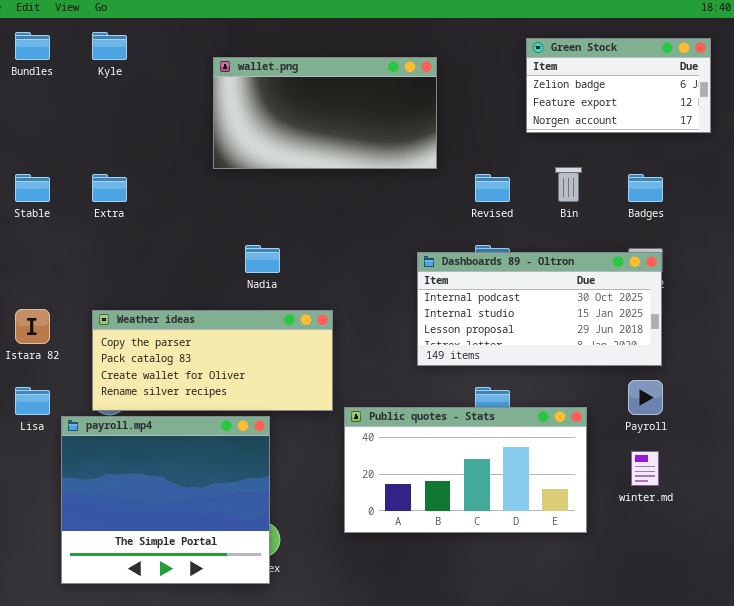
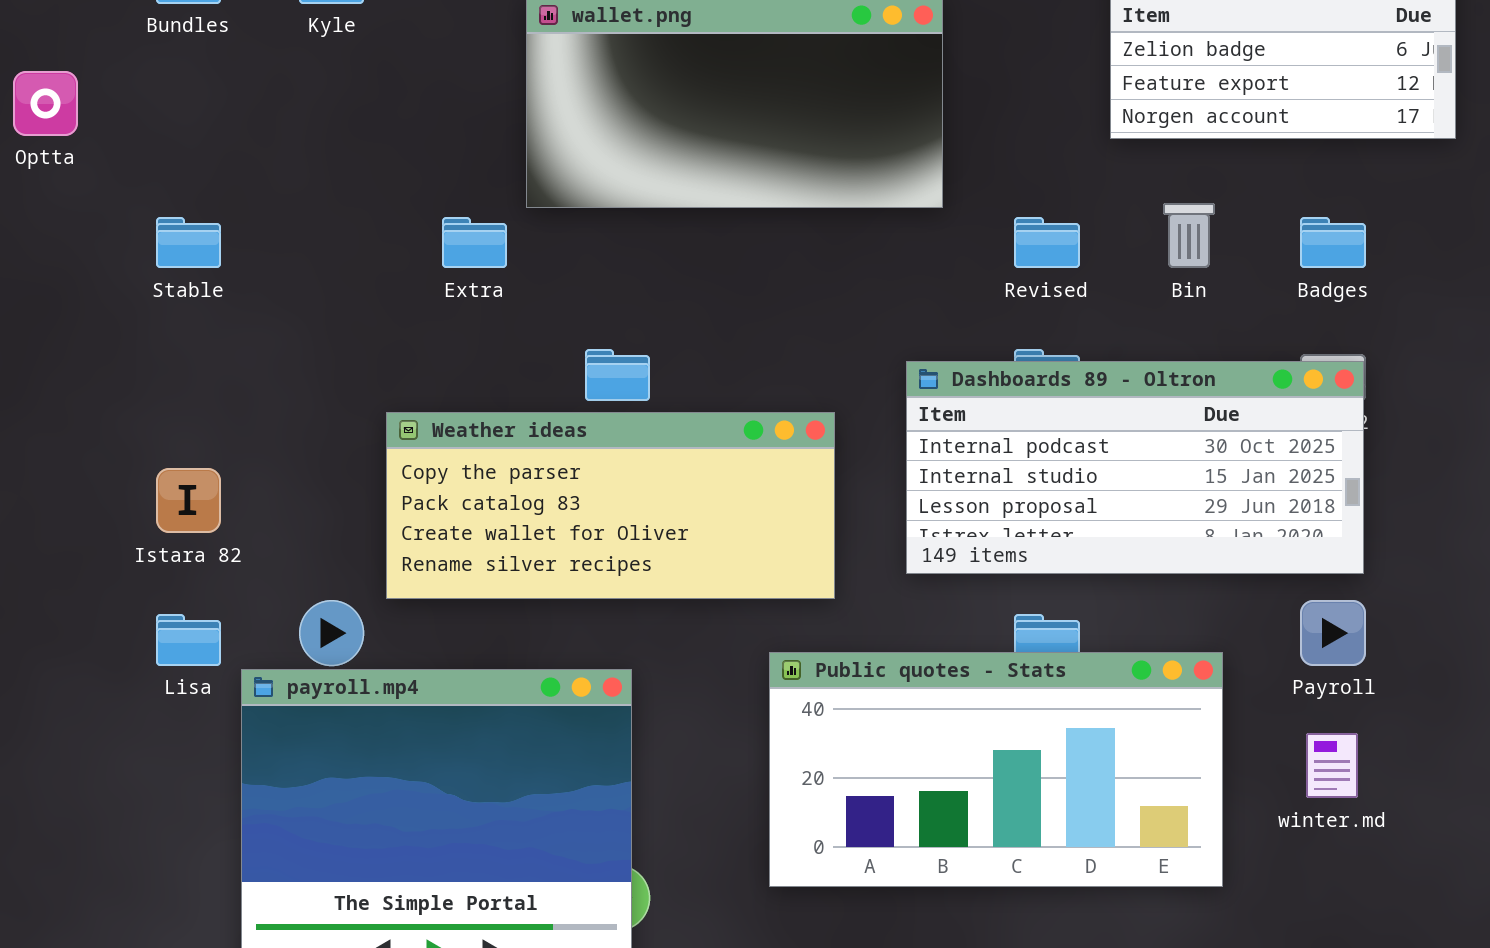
Extra: [92,174,127,202] -> [442,217,507,268], moved
Weather ideas: [92,310,333,411] -> [386,412,835,599], moved

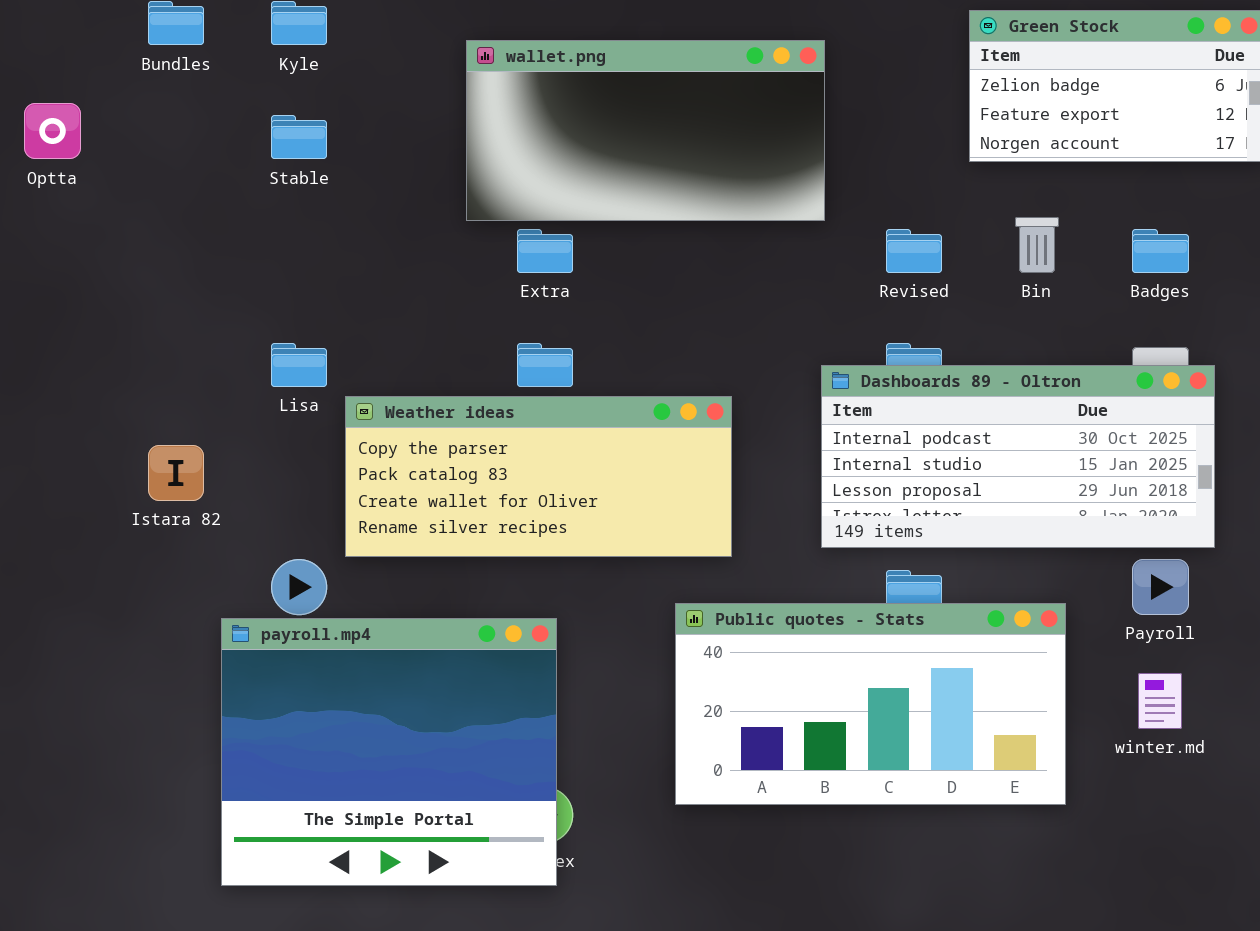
Stable: [156,217,221,268] -> [271,115,327,159], moved
Extra: [442,217,507,268] -> [517,229,573,273], moved
Dashboards 89 - Oltron: [906,361,1364,574] -> [821,365,1215,548], moved
Lisa: [156,614,221,666] -> [271,343,327,387], moved

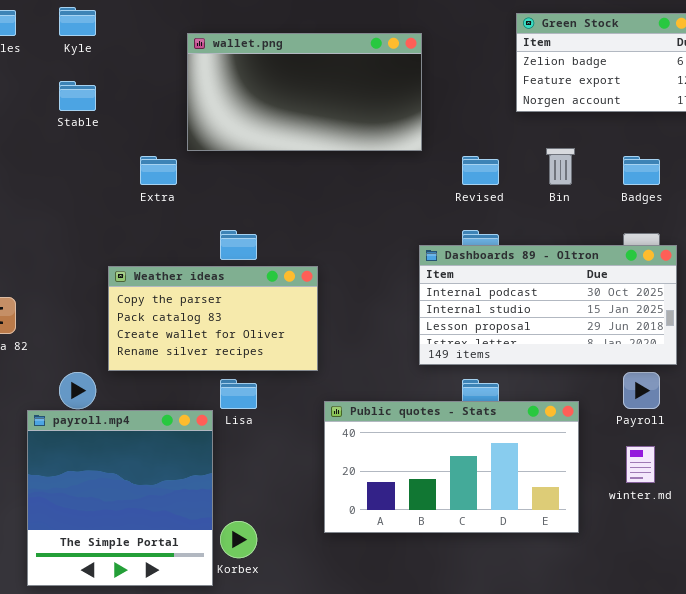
Extra: [517,229,573,273] -> [140,156,177,185], moved
Lisa: [271,343,327,387] -> [220,379,257,409], moved
Weather ideas: [345,396,732,557] -> [108,266,318,371], resized
payroll.mp4: [221,618,557,886] -> [27,410,213,586], resized

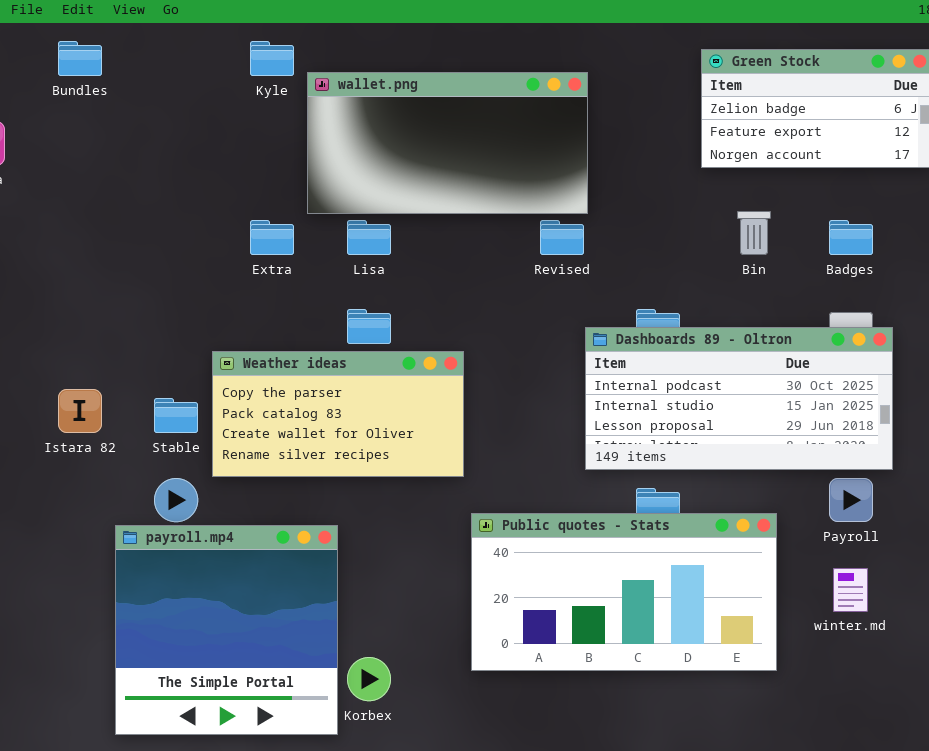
Kyle: [59,7,96,36] -> [250,41,294,76], moved
Stable: [59,81,96,111] -> [154,398,198,433], moved
Revised: [462,156,499,185] -> [540,220,584,255], moved
Lisa: [220,379,257,409] -> [347,220,391,255], moved

